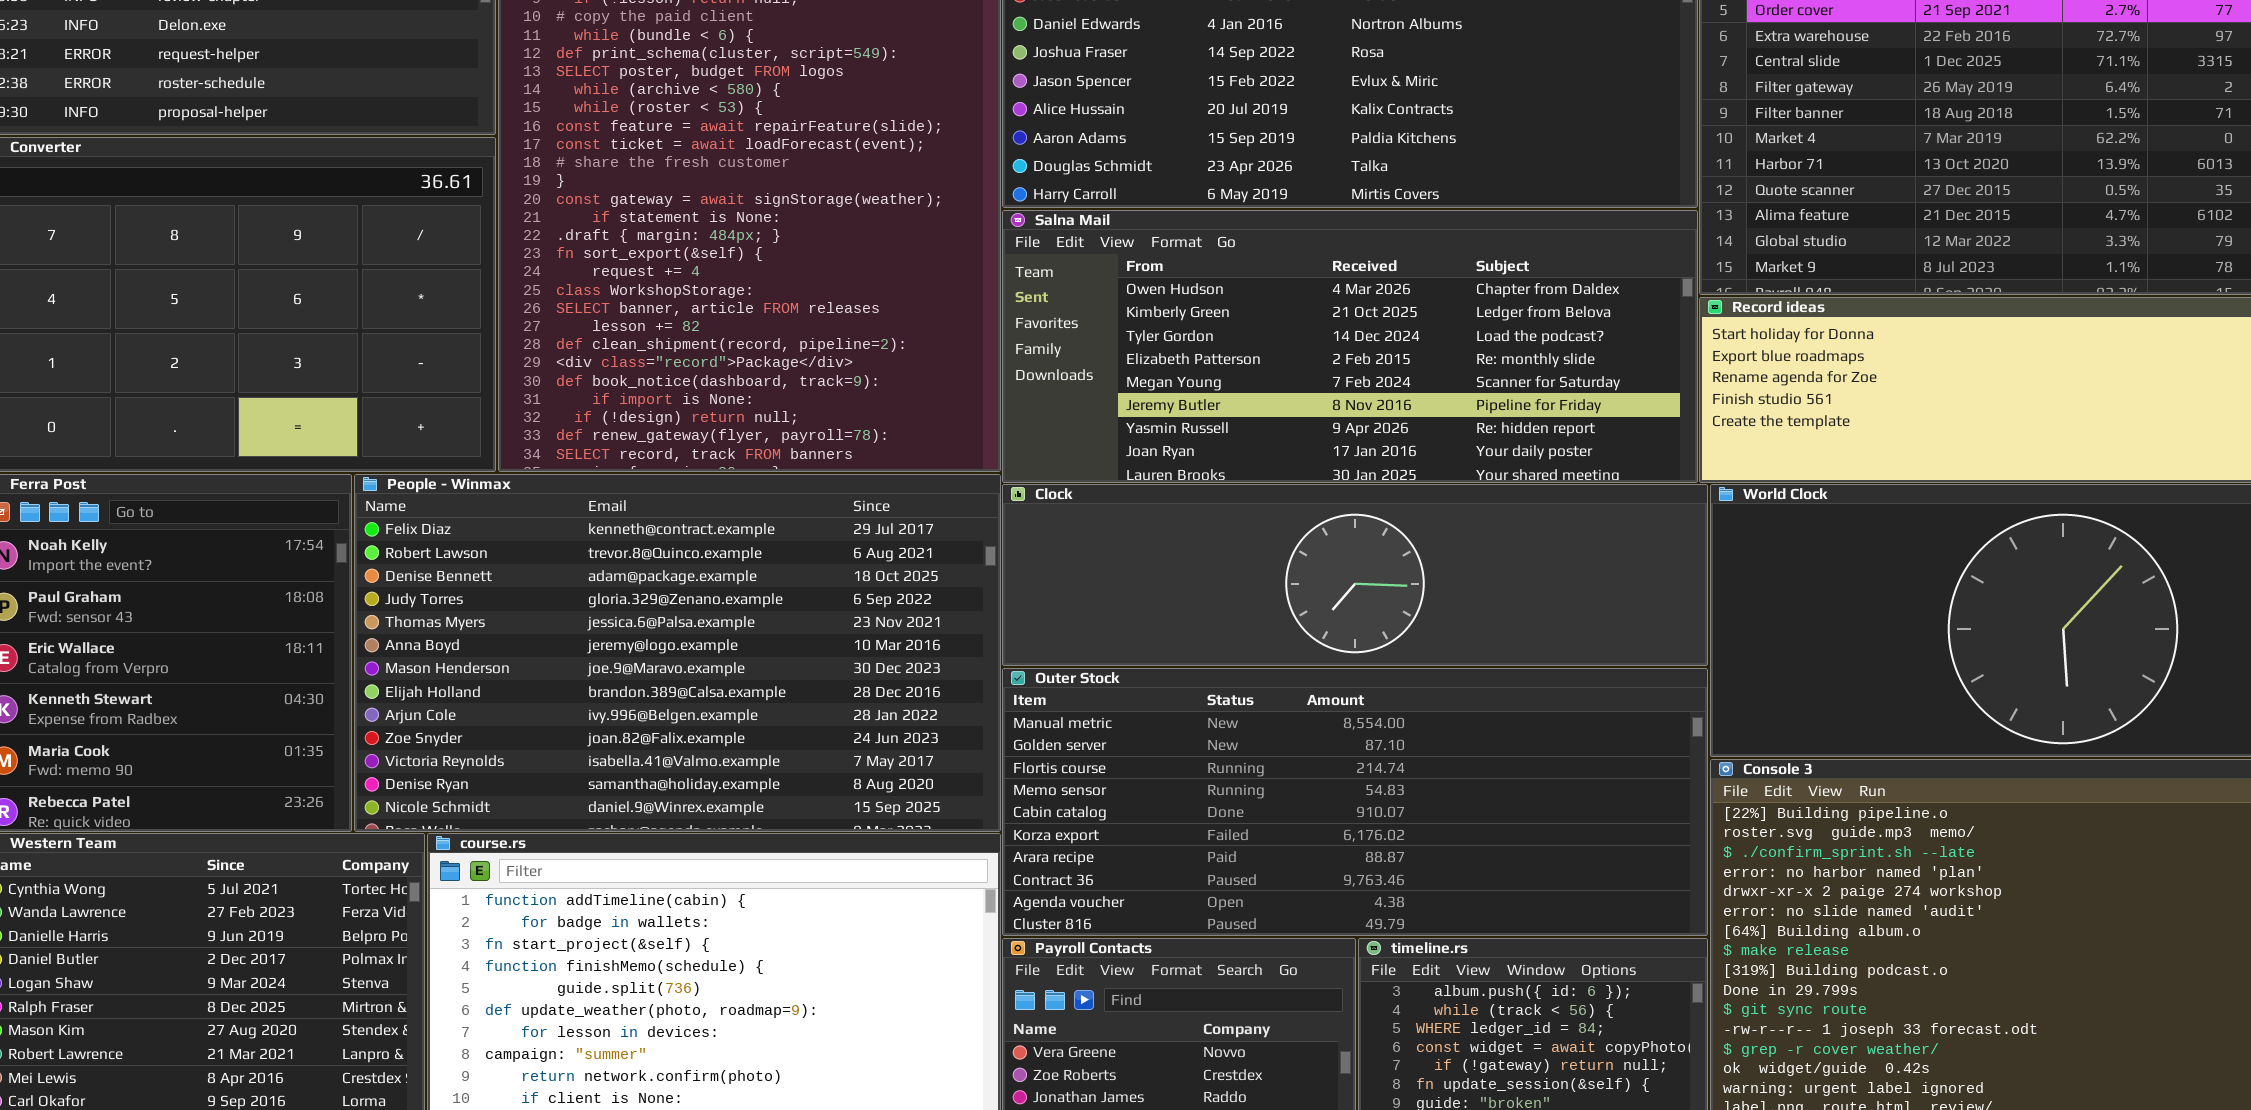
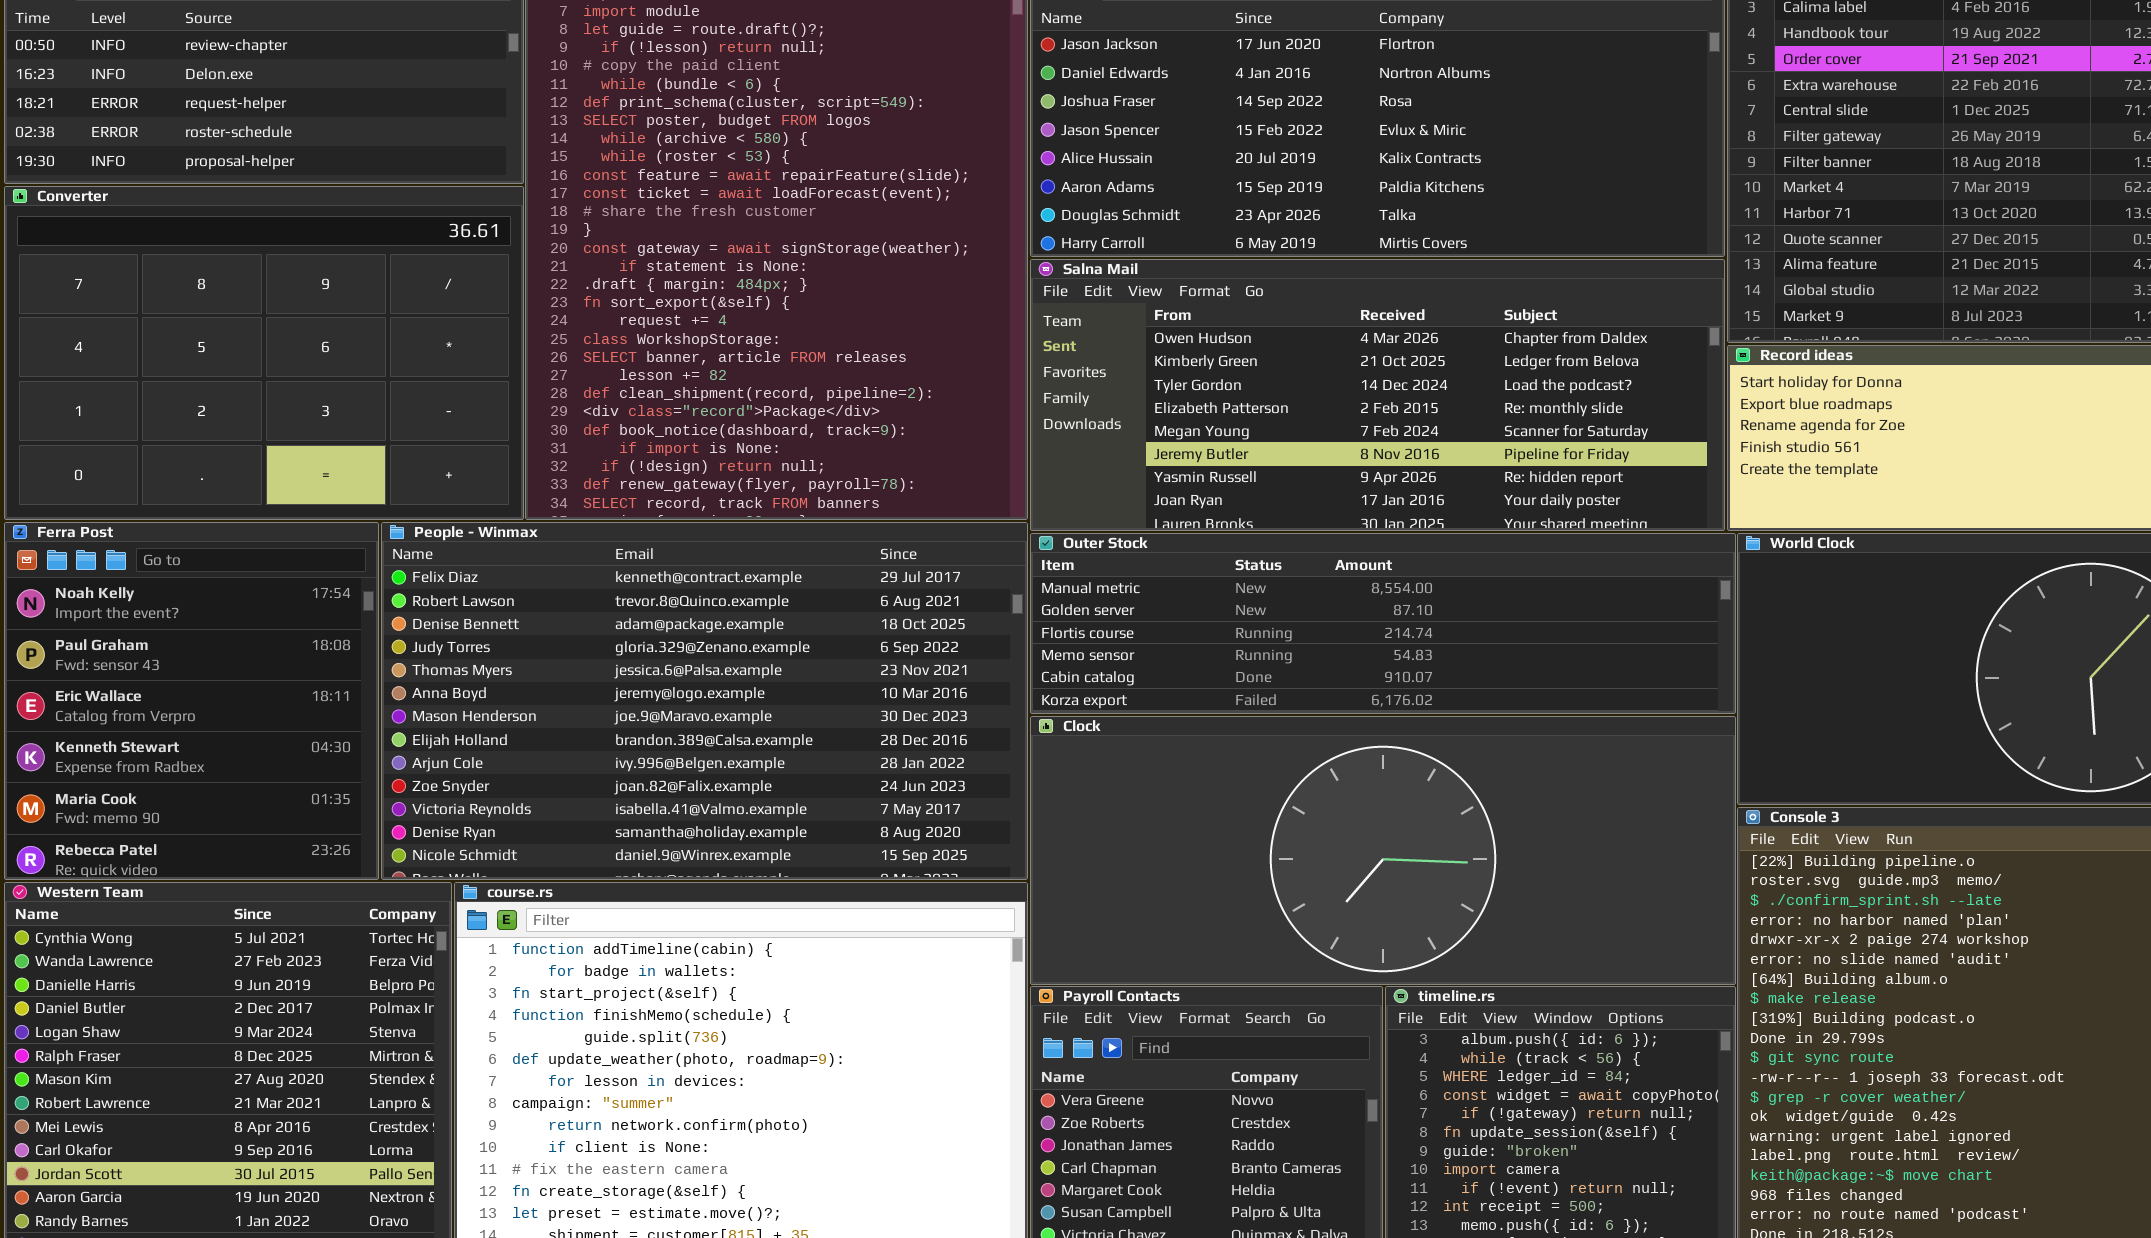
Clock: [1002,484,1708,666] -> [1030,716,1736,985], moved, resized
Outer Stock: [1002,668,1708,936] -> [1030,533,1736,714], moved, resized

